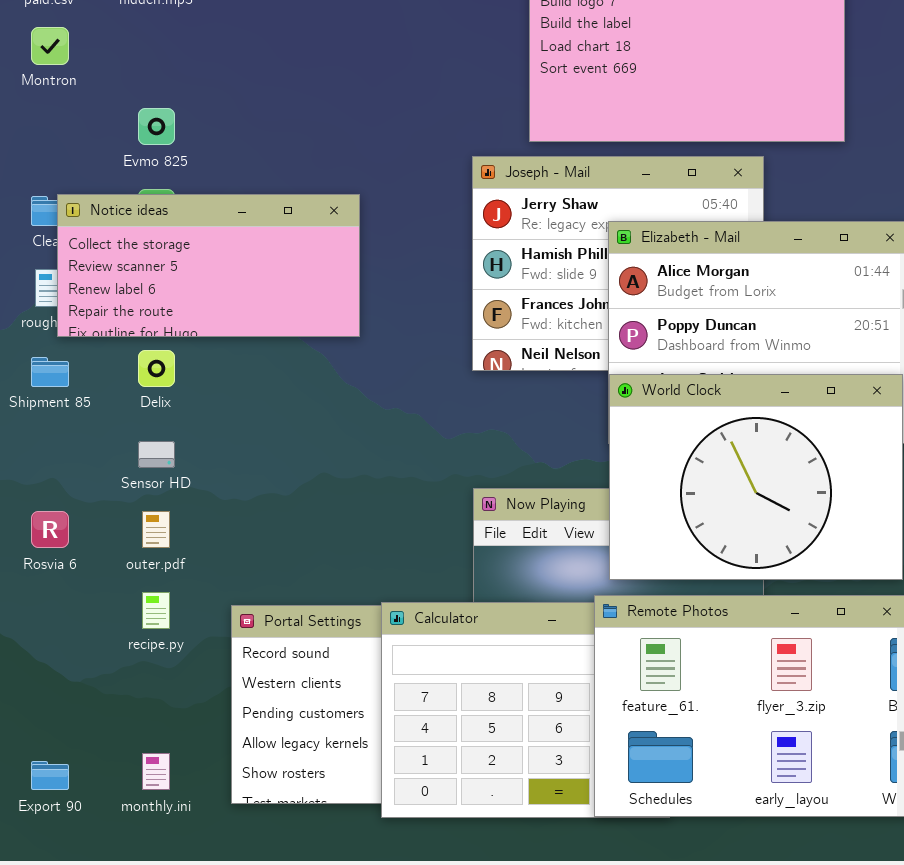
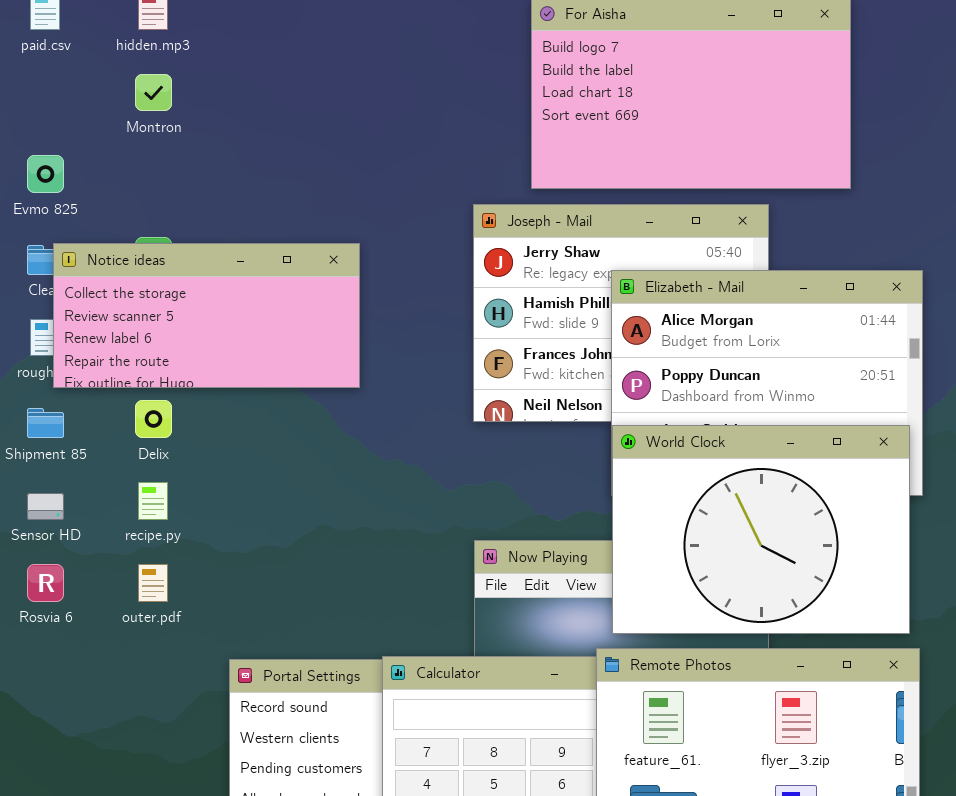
Montron: [31,27,69,65] -> [135,74,172,111], moved
Evmo 825: [138,108,175,145] -> [27,155,64,193], moved
Sensor HD: [138,441,175,468] -> [27,493,64,520], moved
recipe.py: [142,592,170,629] -> [138,482,168,520], moved

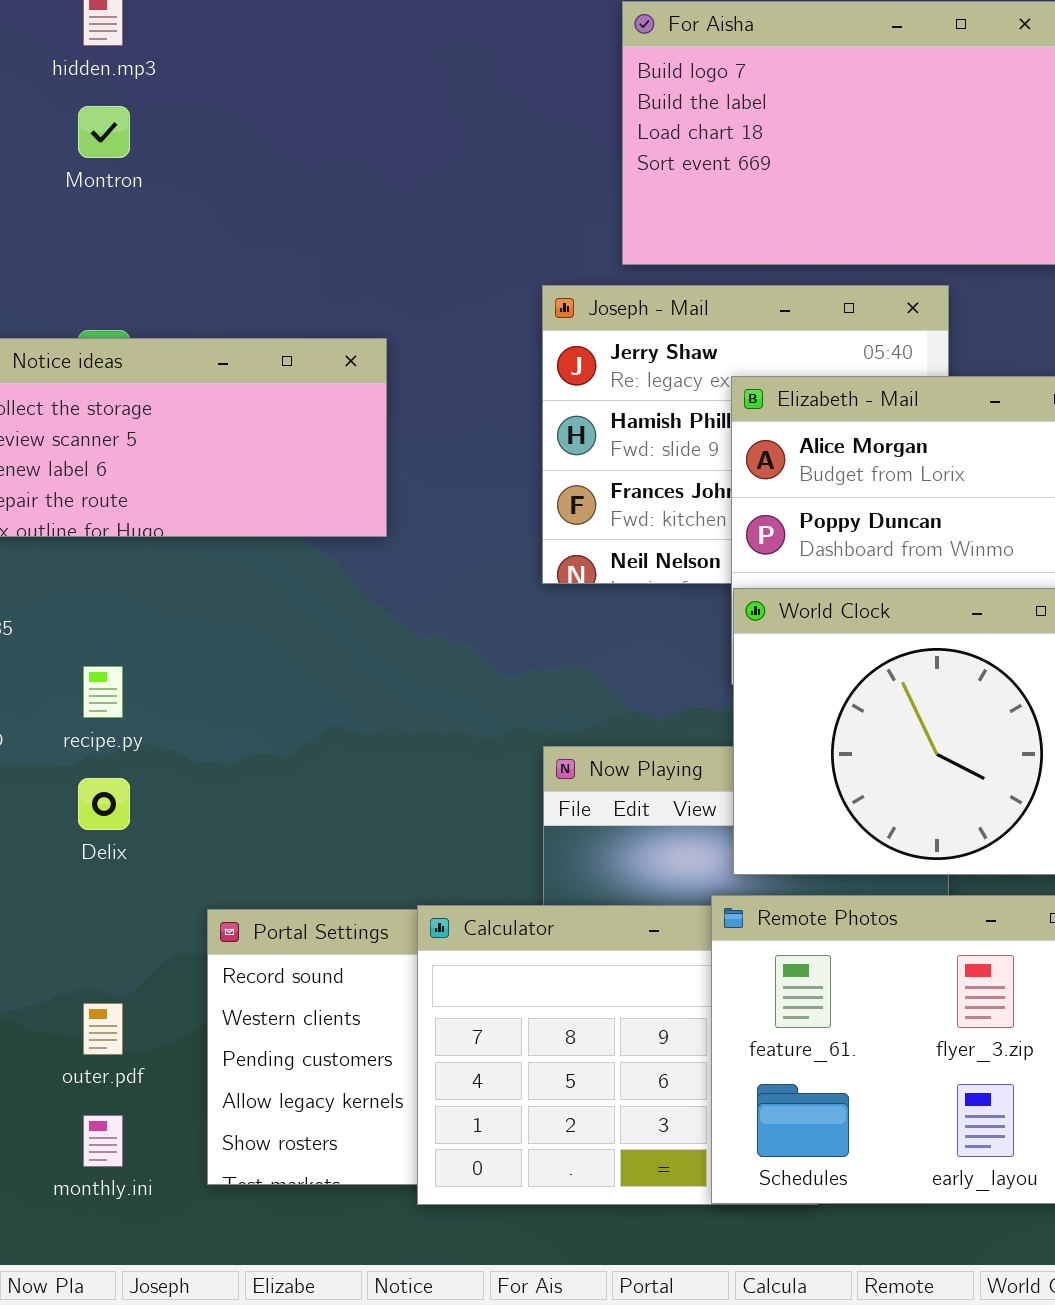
Delix: [135,400,172,438] -> [78,778,130,830], moved
outer.pdf: [138,564,168,602] -> [83,1003,123,1055], moved

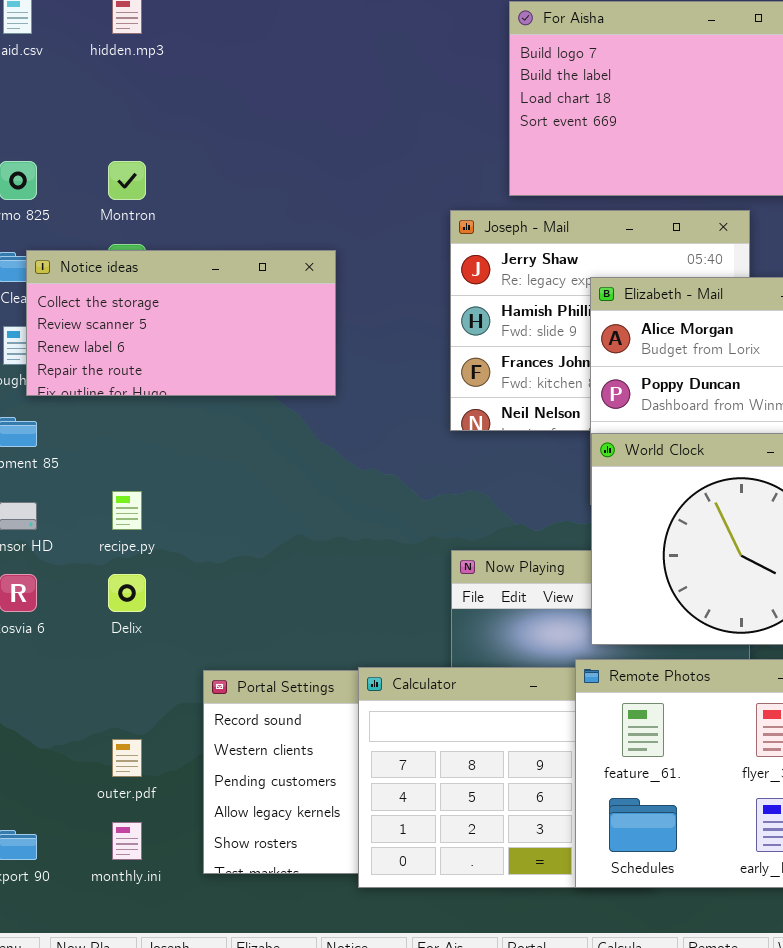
Montron: [78,106,130,158] -> [108,161,146,200], moved

